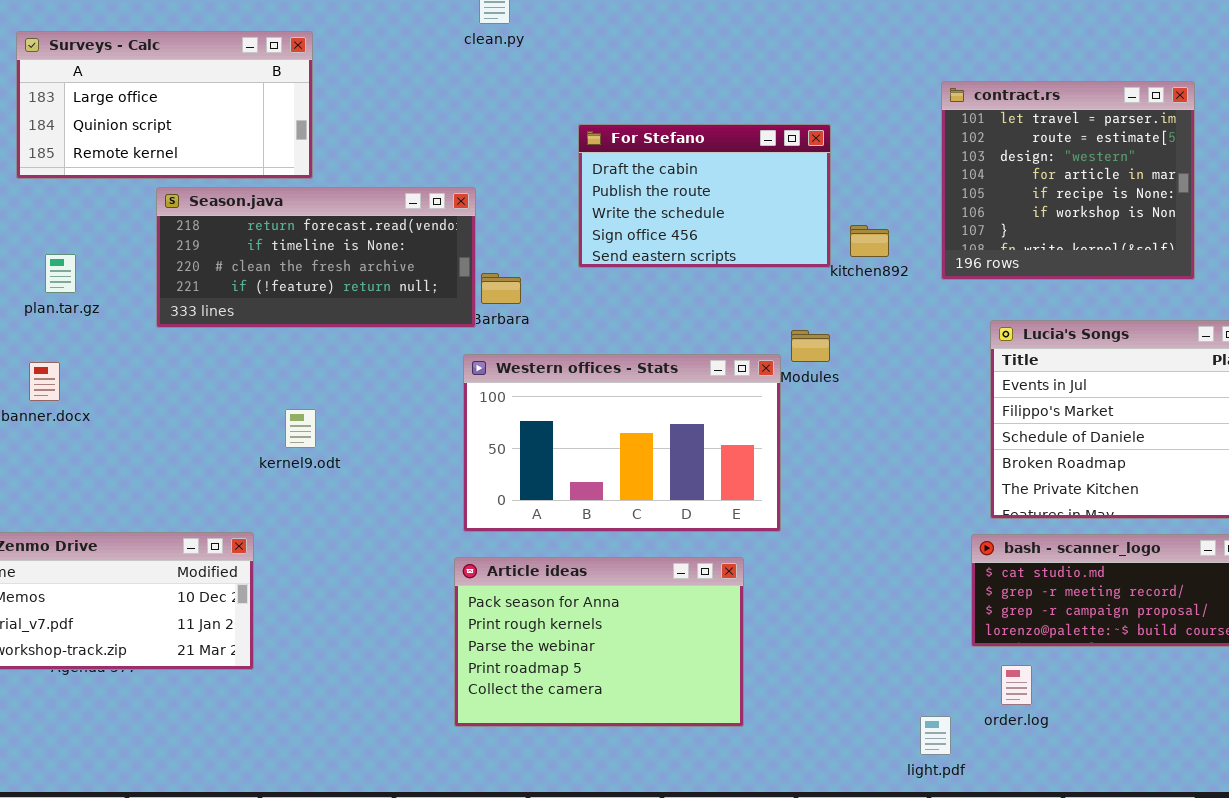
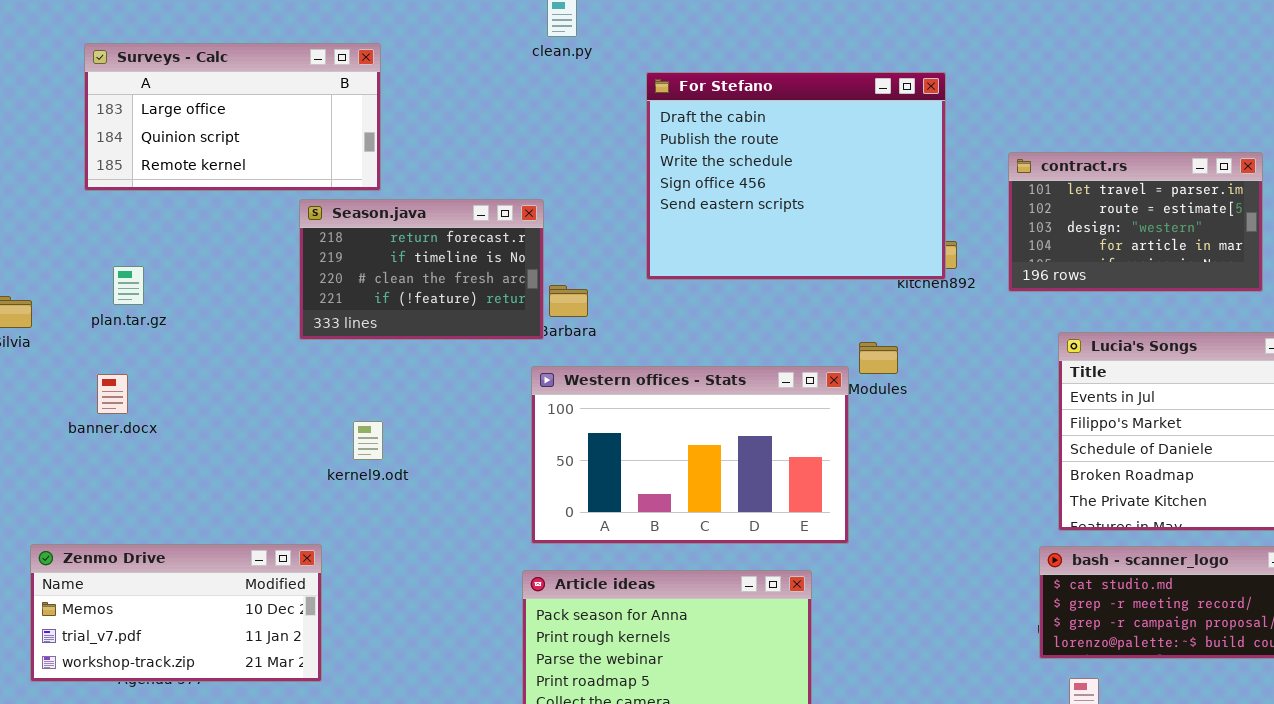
contract.rs: [941,81,1195,280] -> [1008,152,1263,292], resized
For Stefano: [578,124,831,268] -> [646,72,946,280], resized
Season.java: [156,187,476,328] -> [299,199,544,340], resized

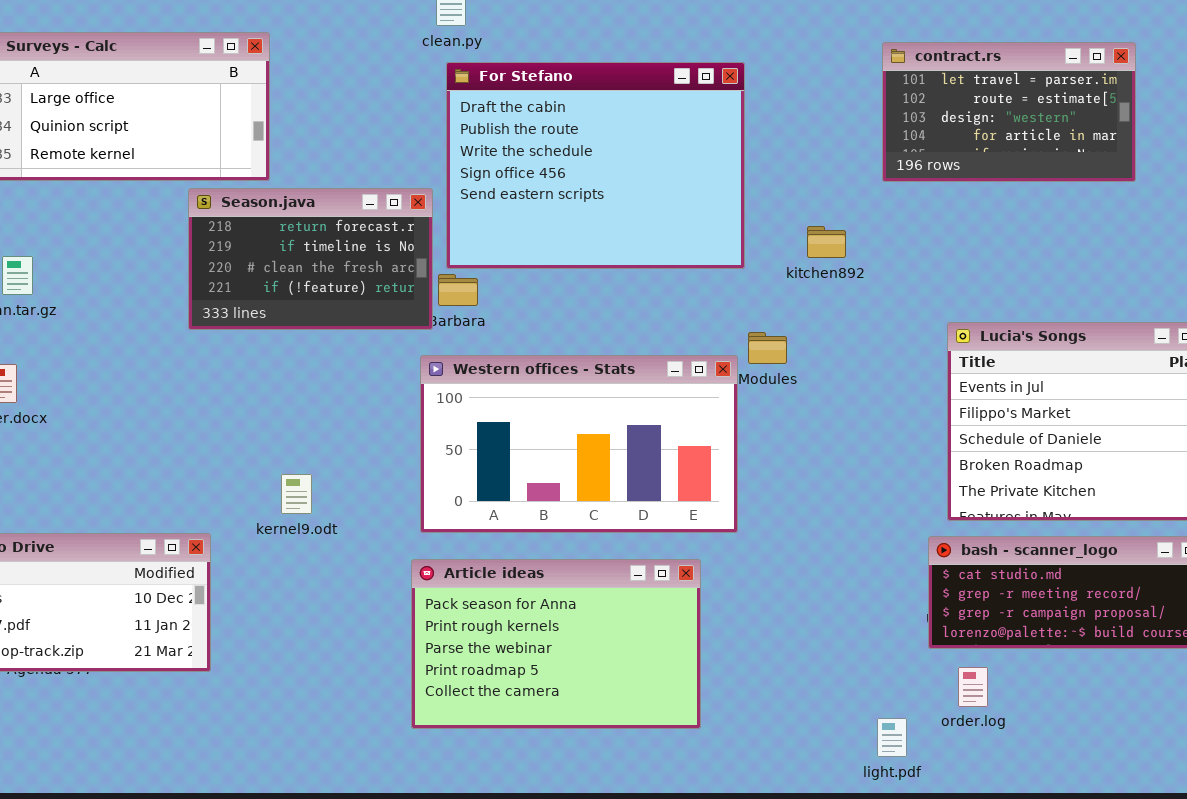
For Stefano: [646,72,946,280] -> [446,62,745,269], moved
contract.rs: [1008,152,1263,292] -> [882,42,1136,182], moved
kernel9.odt: [353,421,383,460] -> [281,474,312,514], moved

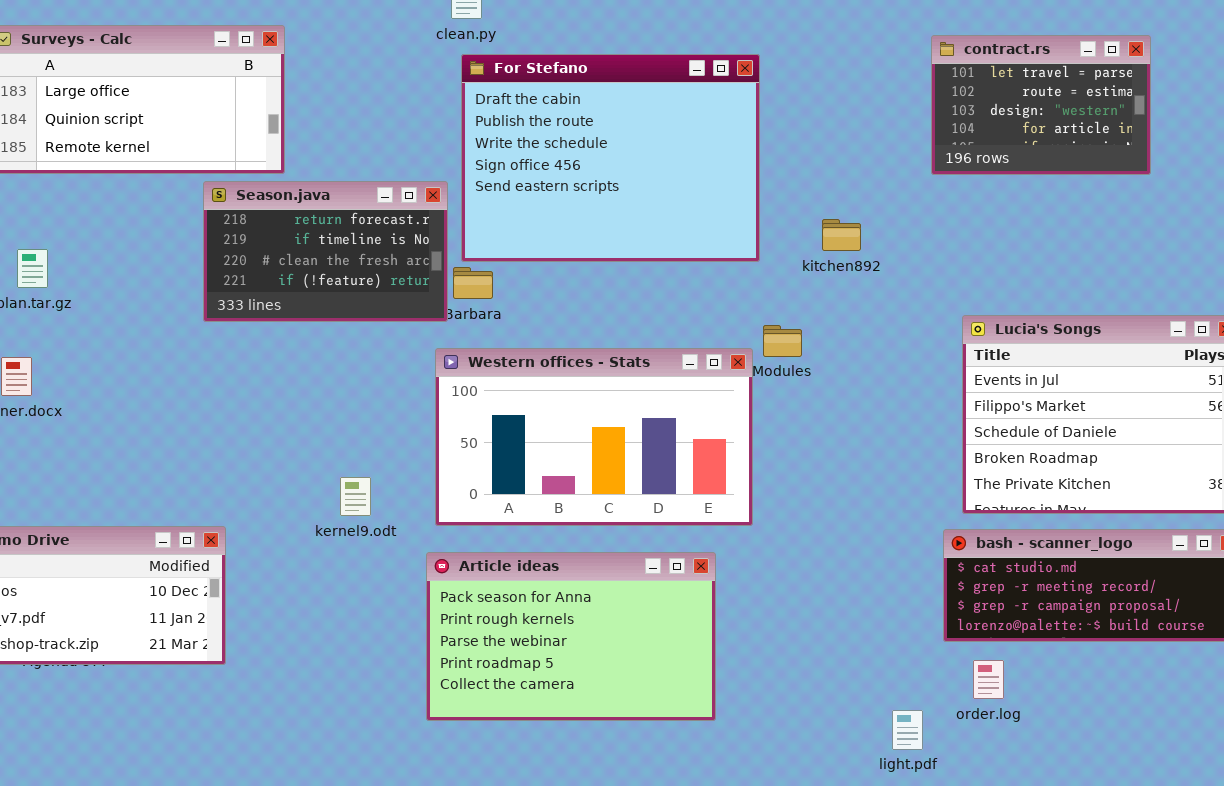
contract.rs: [882,42,1136,182] -> [931,35,1151,175], resized
kernel9.odt: [281,474,312,514] -> [340,477,371,516], moved

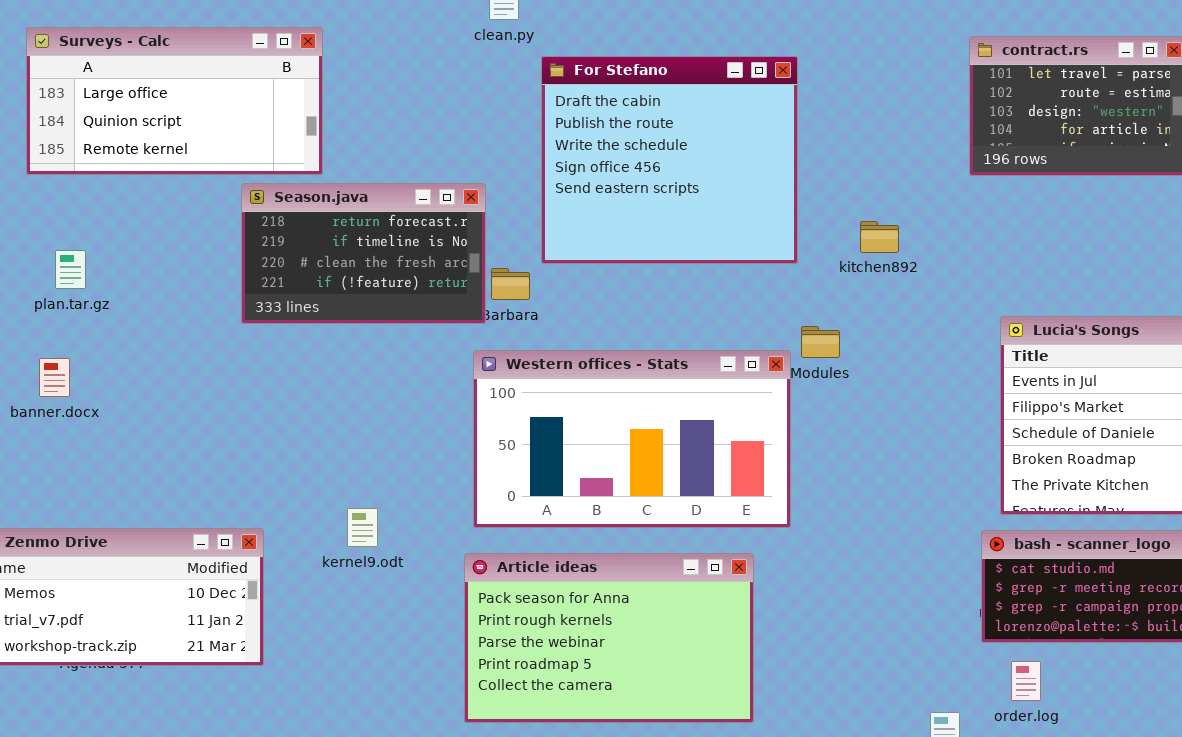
For Stefano: [461,54,760,262] -> [541,56,798,264], resized
kernel9.odt: [340,477,371,516] -> [347,508,378,547], moved

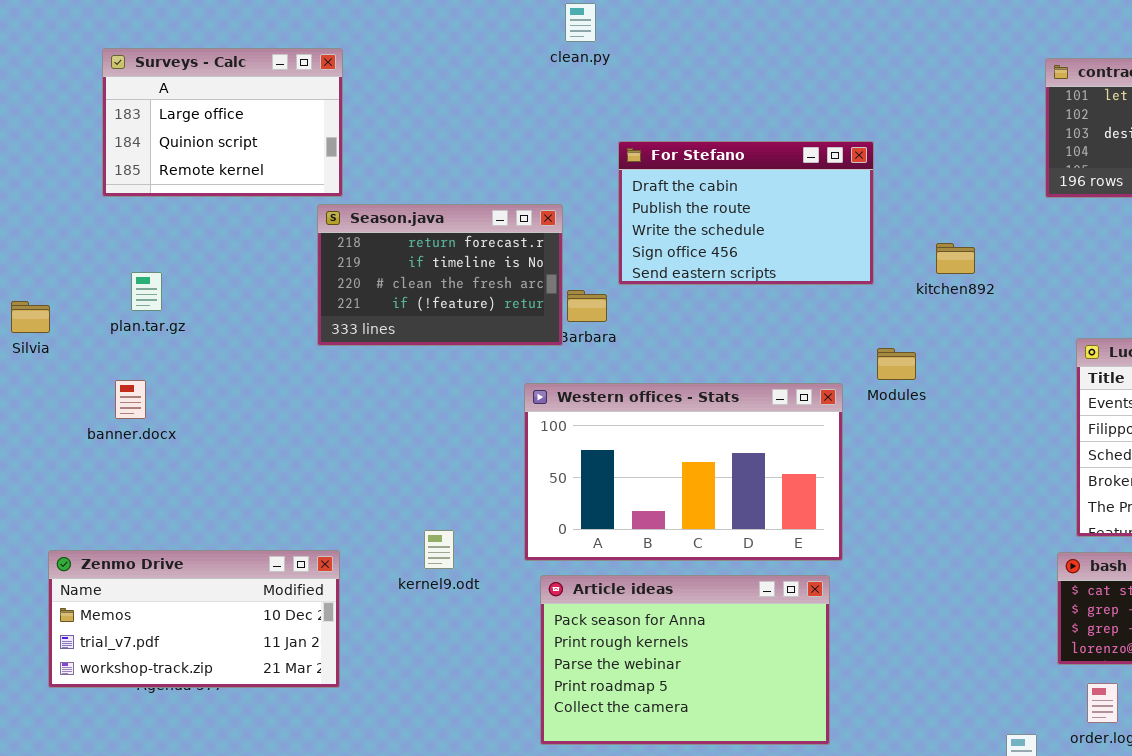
Surveys - Calc: [26,27,323,175] -> [102,48,343,197], resized
For Stefano: [541,56,798,264] -> [618,141,874,285], resized
Western offices - Stats: [473,350,791,528] -> [524,383,843,561], moved

